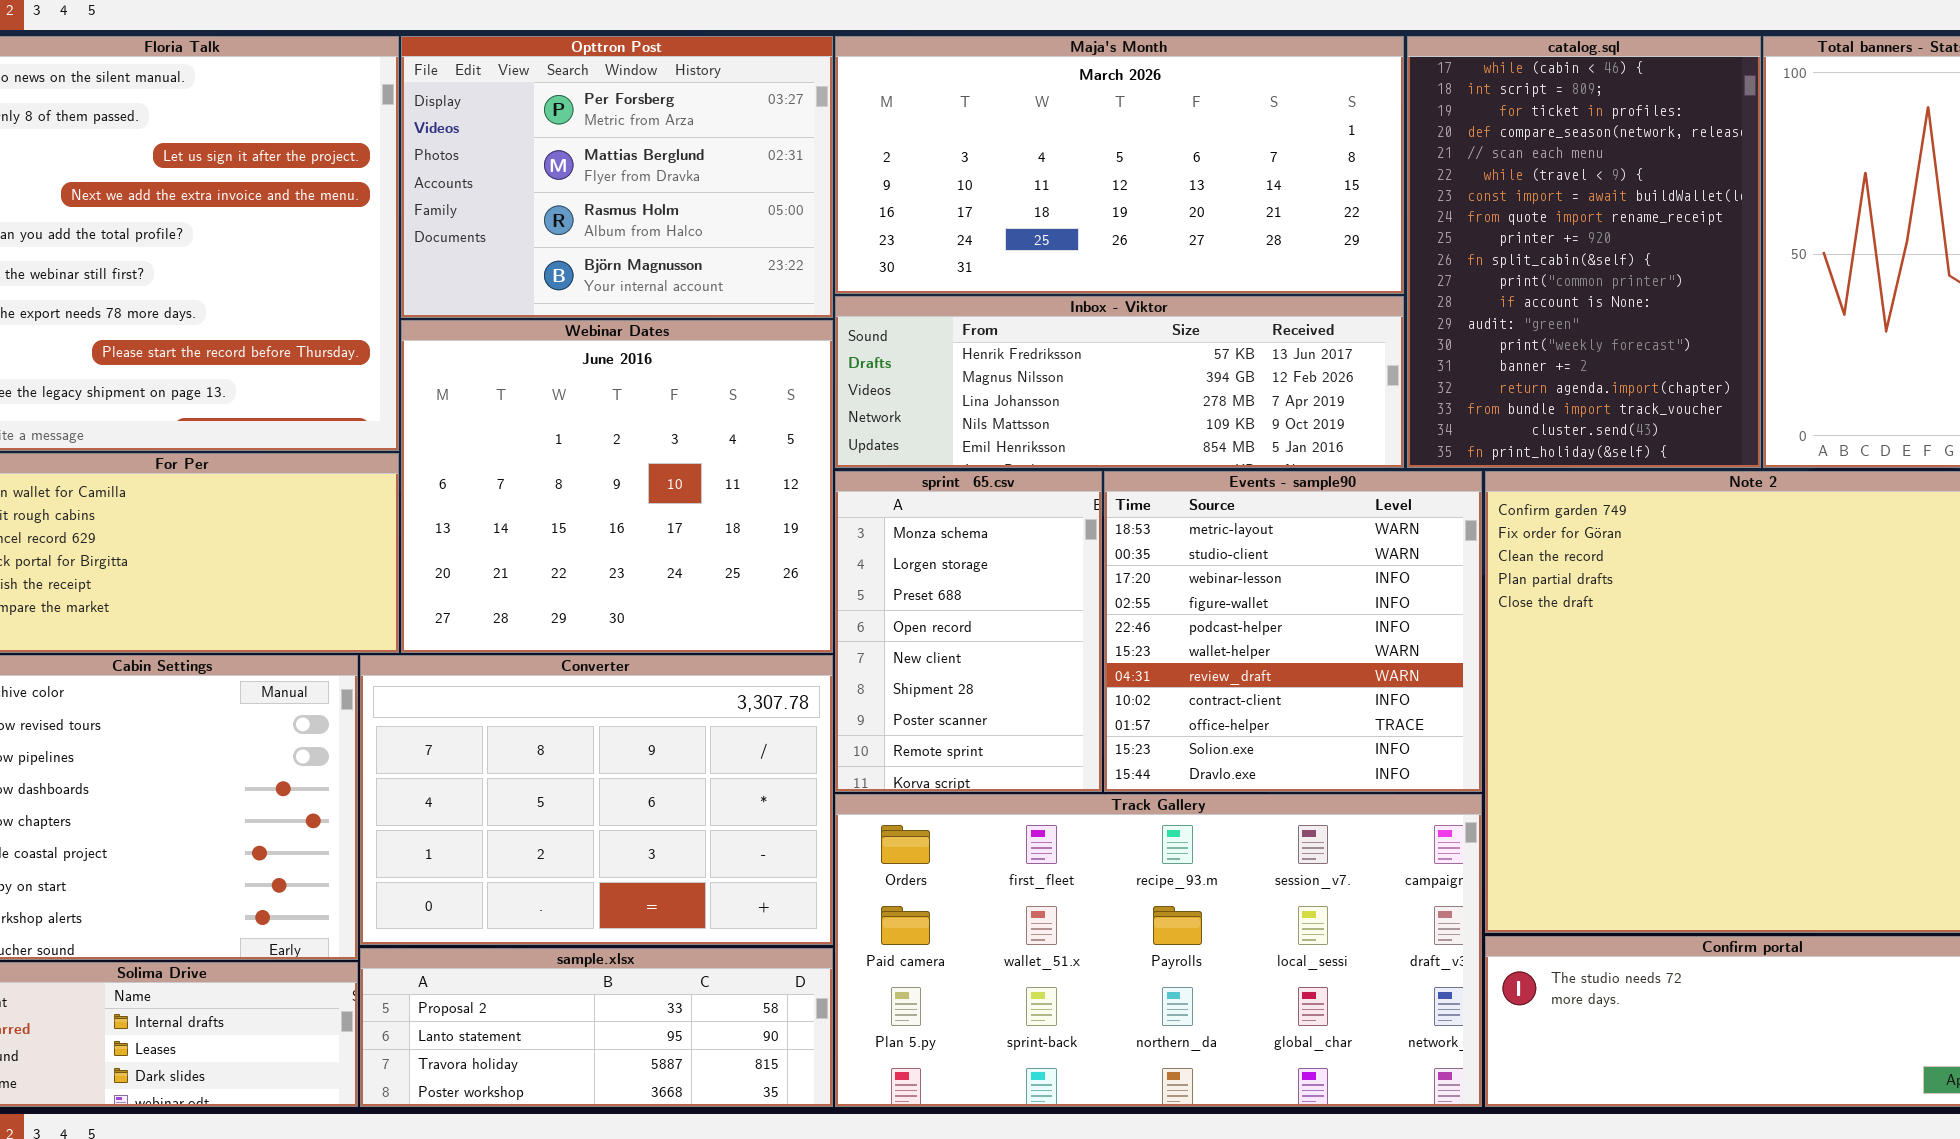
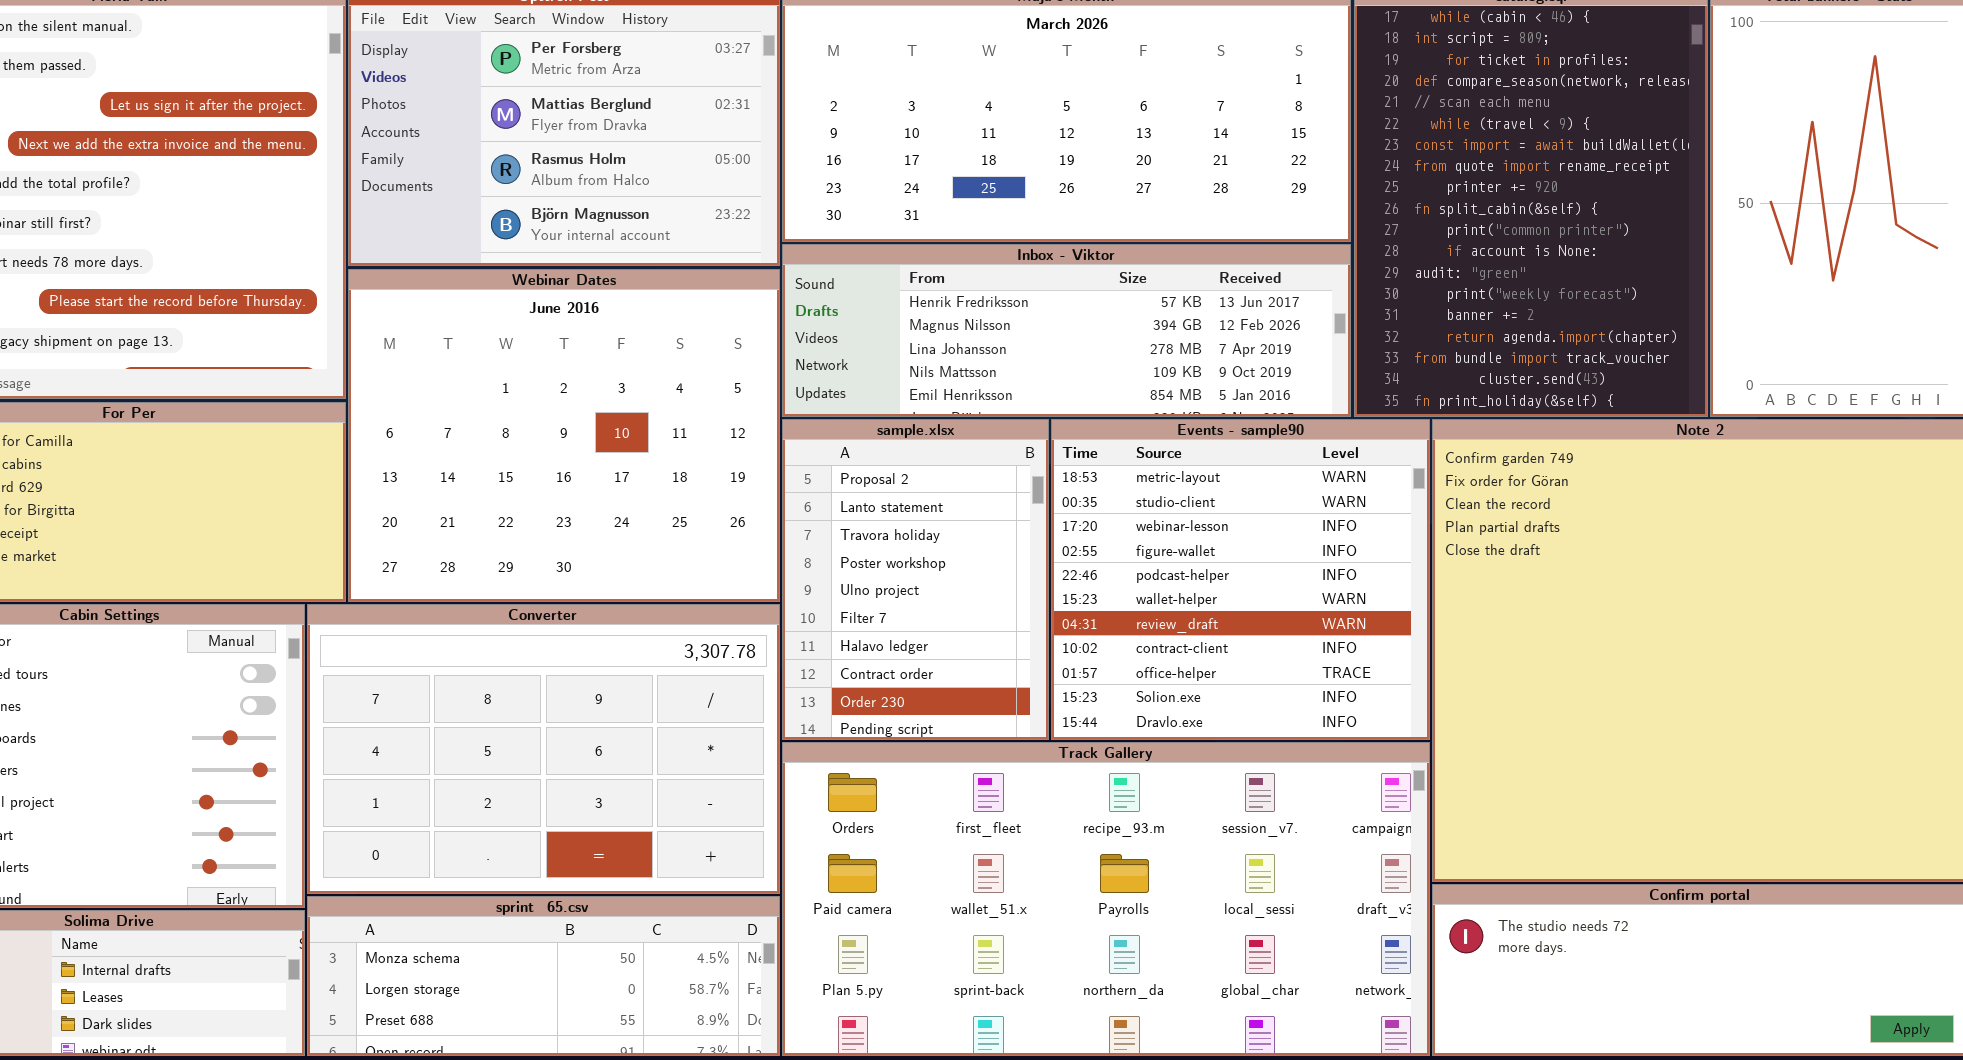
sprint_65.csv: [835,471,1102,792] -> [307,896,780,1056], moved, resized
sample.xlsx: [360,948,833,1107] -> [782,419,1049,740], moved, resized

